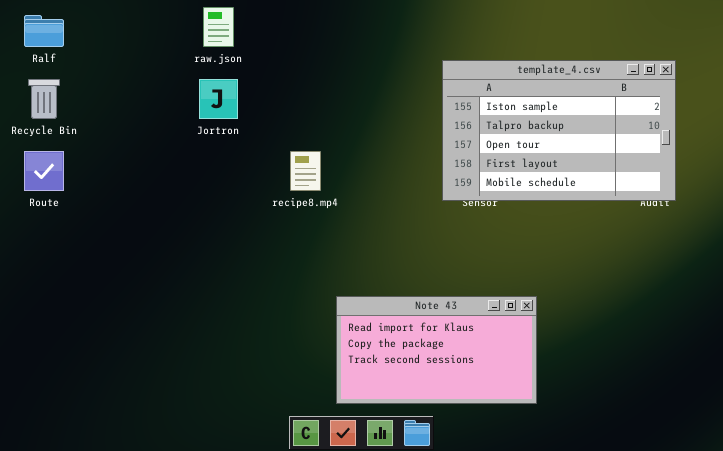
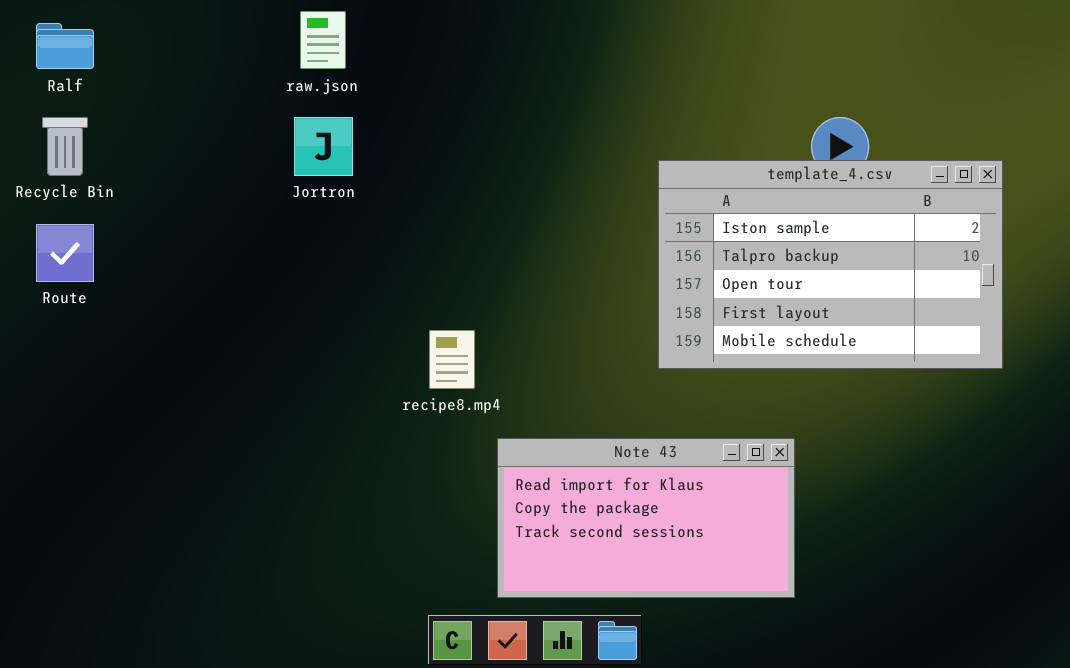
template_4.csv: [442,60,676,201] -> [658,160,1003,369], moved
recipe8.mp4: [290,151,321,191] -> [429,330,475,389], moved

